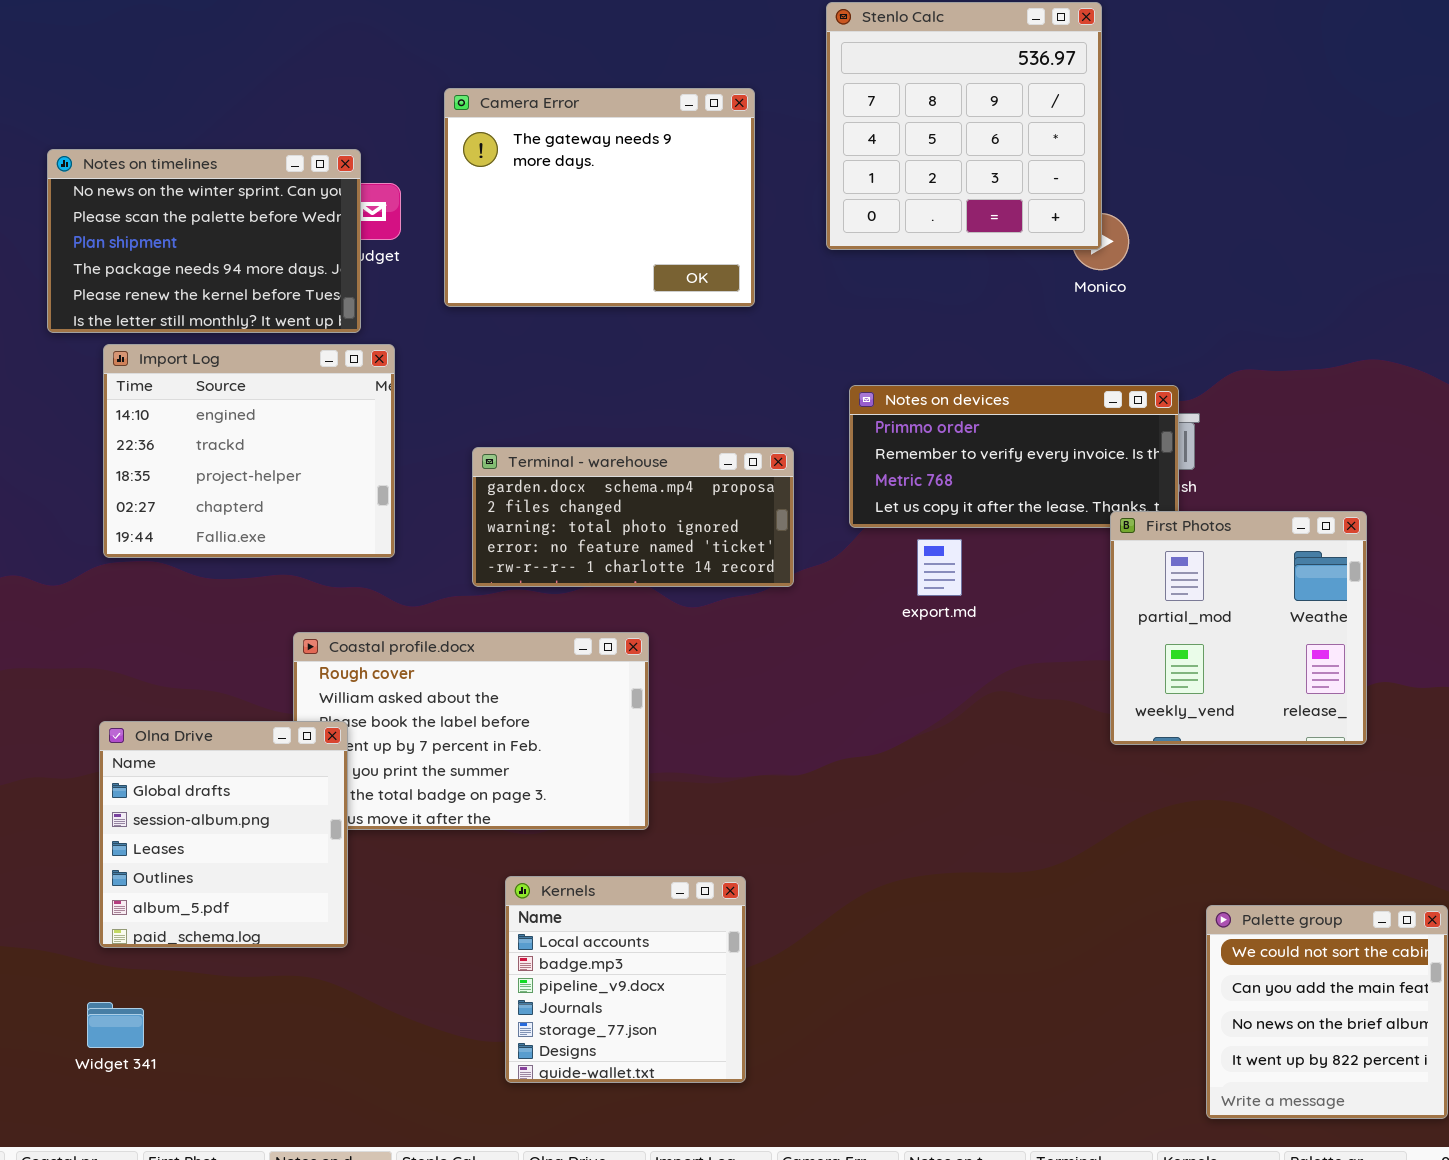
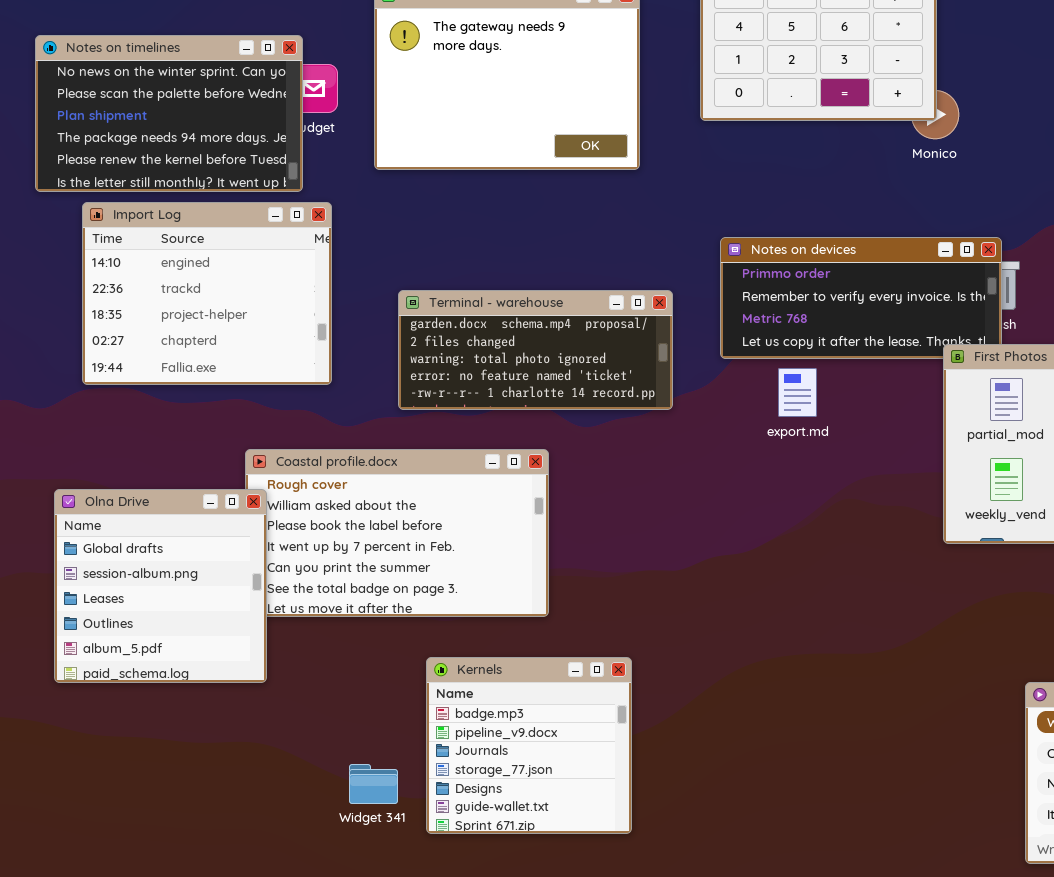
Olna Drive: [99,721,348,948] -> [54,489,267,683], moved
Kernels: [505,876,746,1083] -> [426,657,632,834], scrolled down 1 row
Widget 341: [87,1002,144,1048] -> [349,764,398,804], moved

